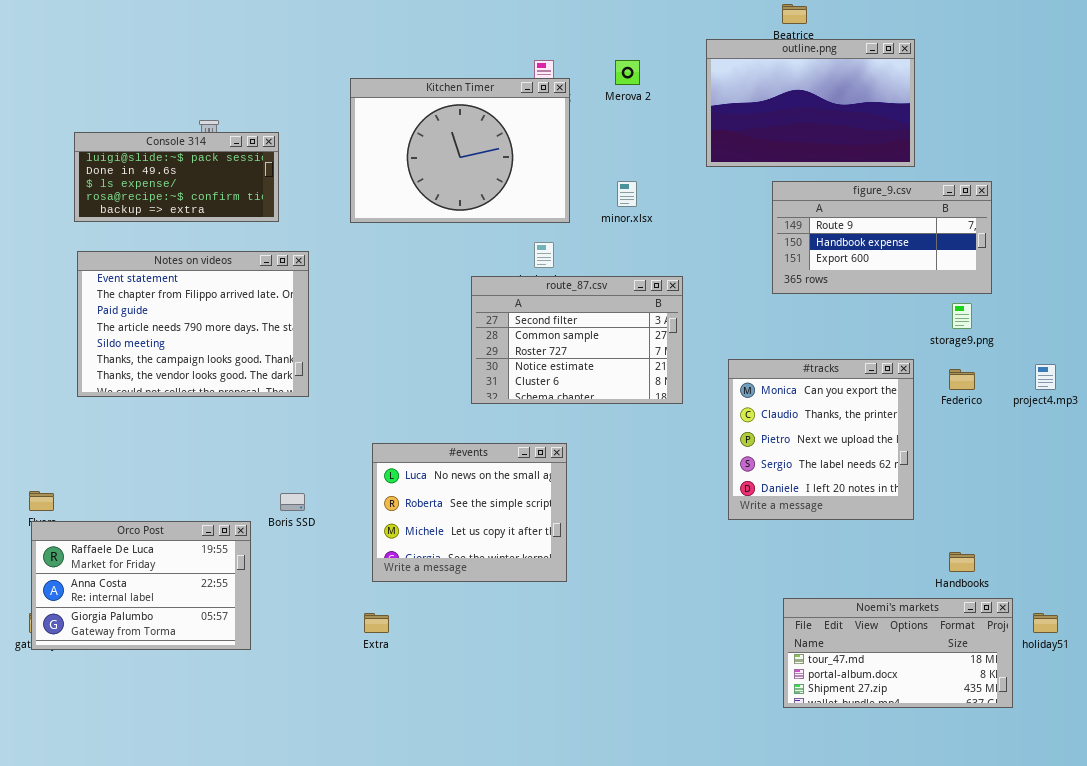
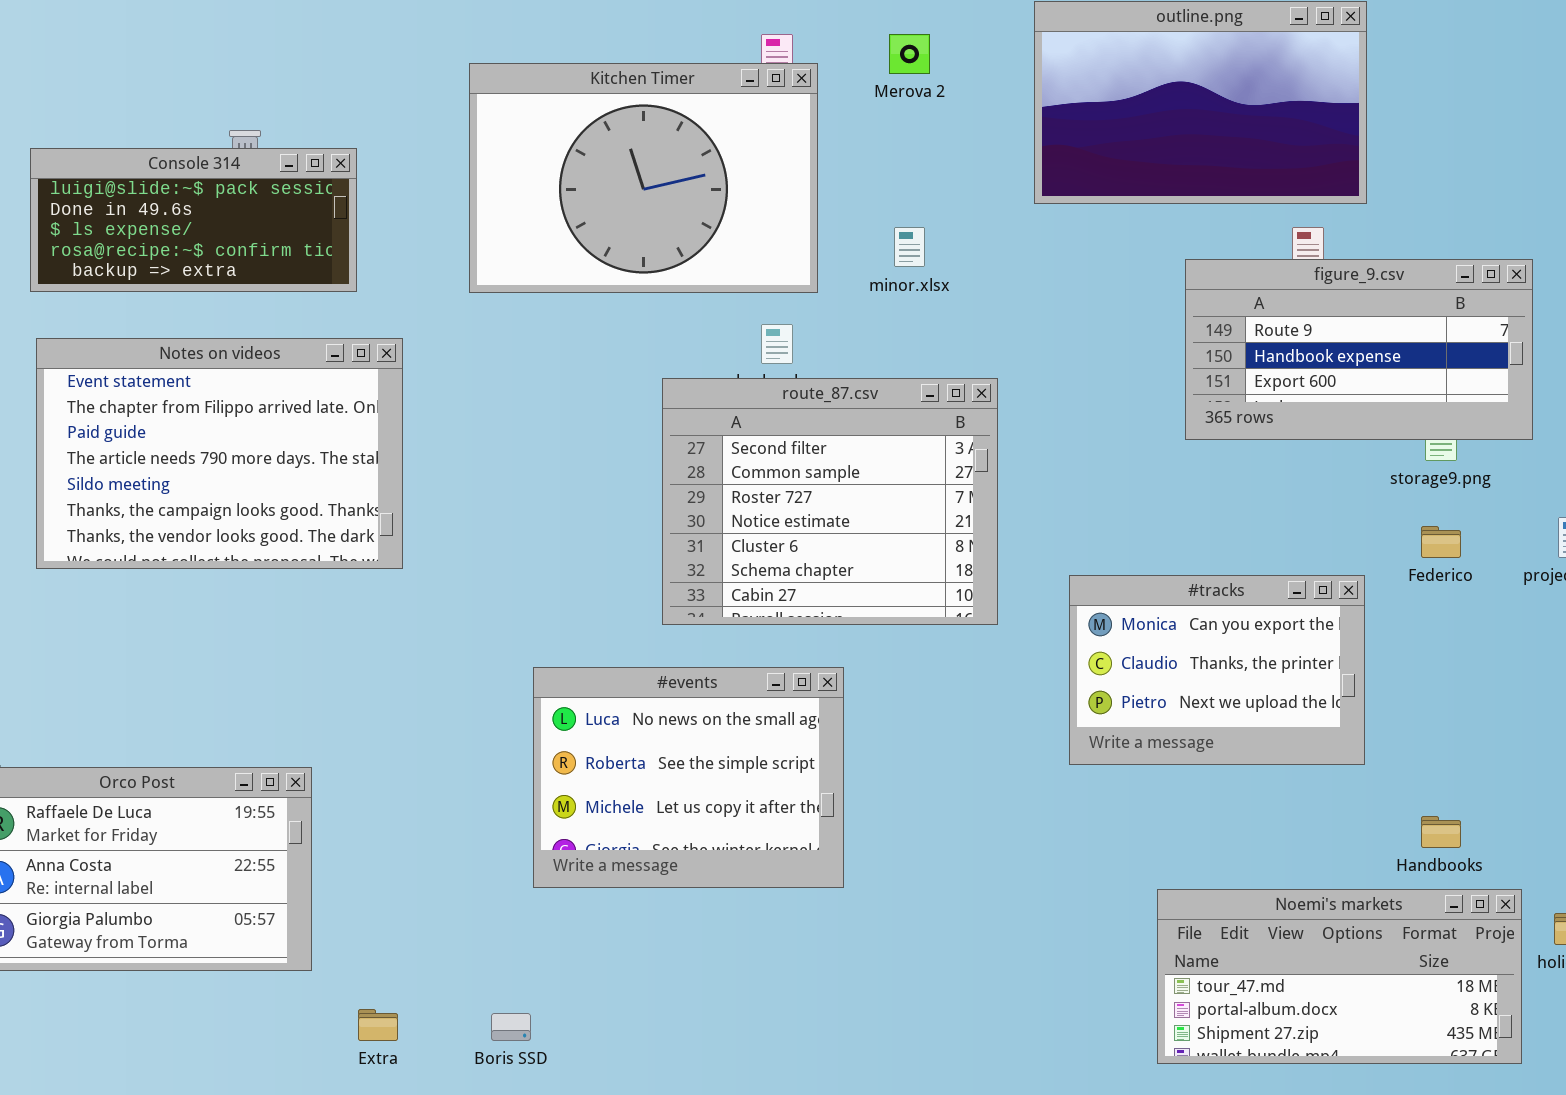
figure_9.csv: [772,181,992,294] -> [1185,259,1533,440], moved
route_87.csv: [471,276,683,404] -> [662,378,998,625], resized
#tracks: [728,359,914,520] -> [1069,575,1365,765], resized
#events: [372,443,567,582] -> [533,667,844,888], moved
Boris SSD: [280,493,305,511] -> [491,1013,531,1041], moved
Extra: [364,613,389,633] -> [358,1009,398,1041], moved

